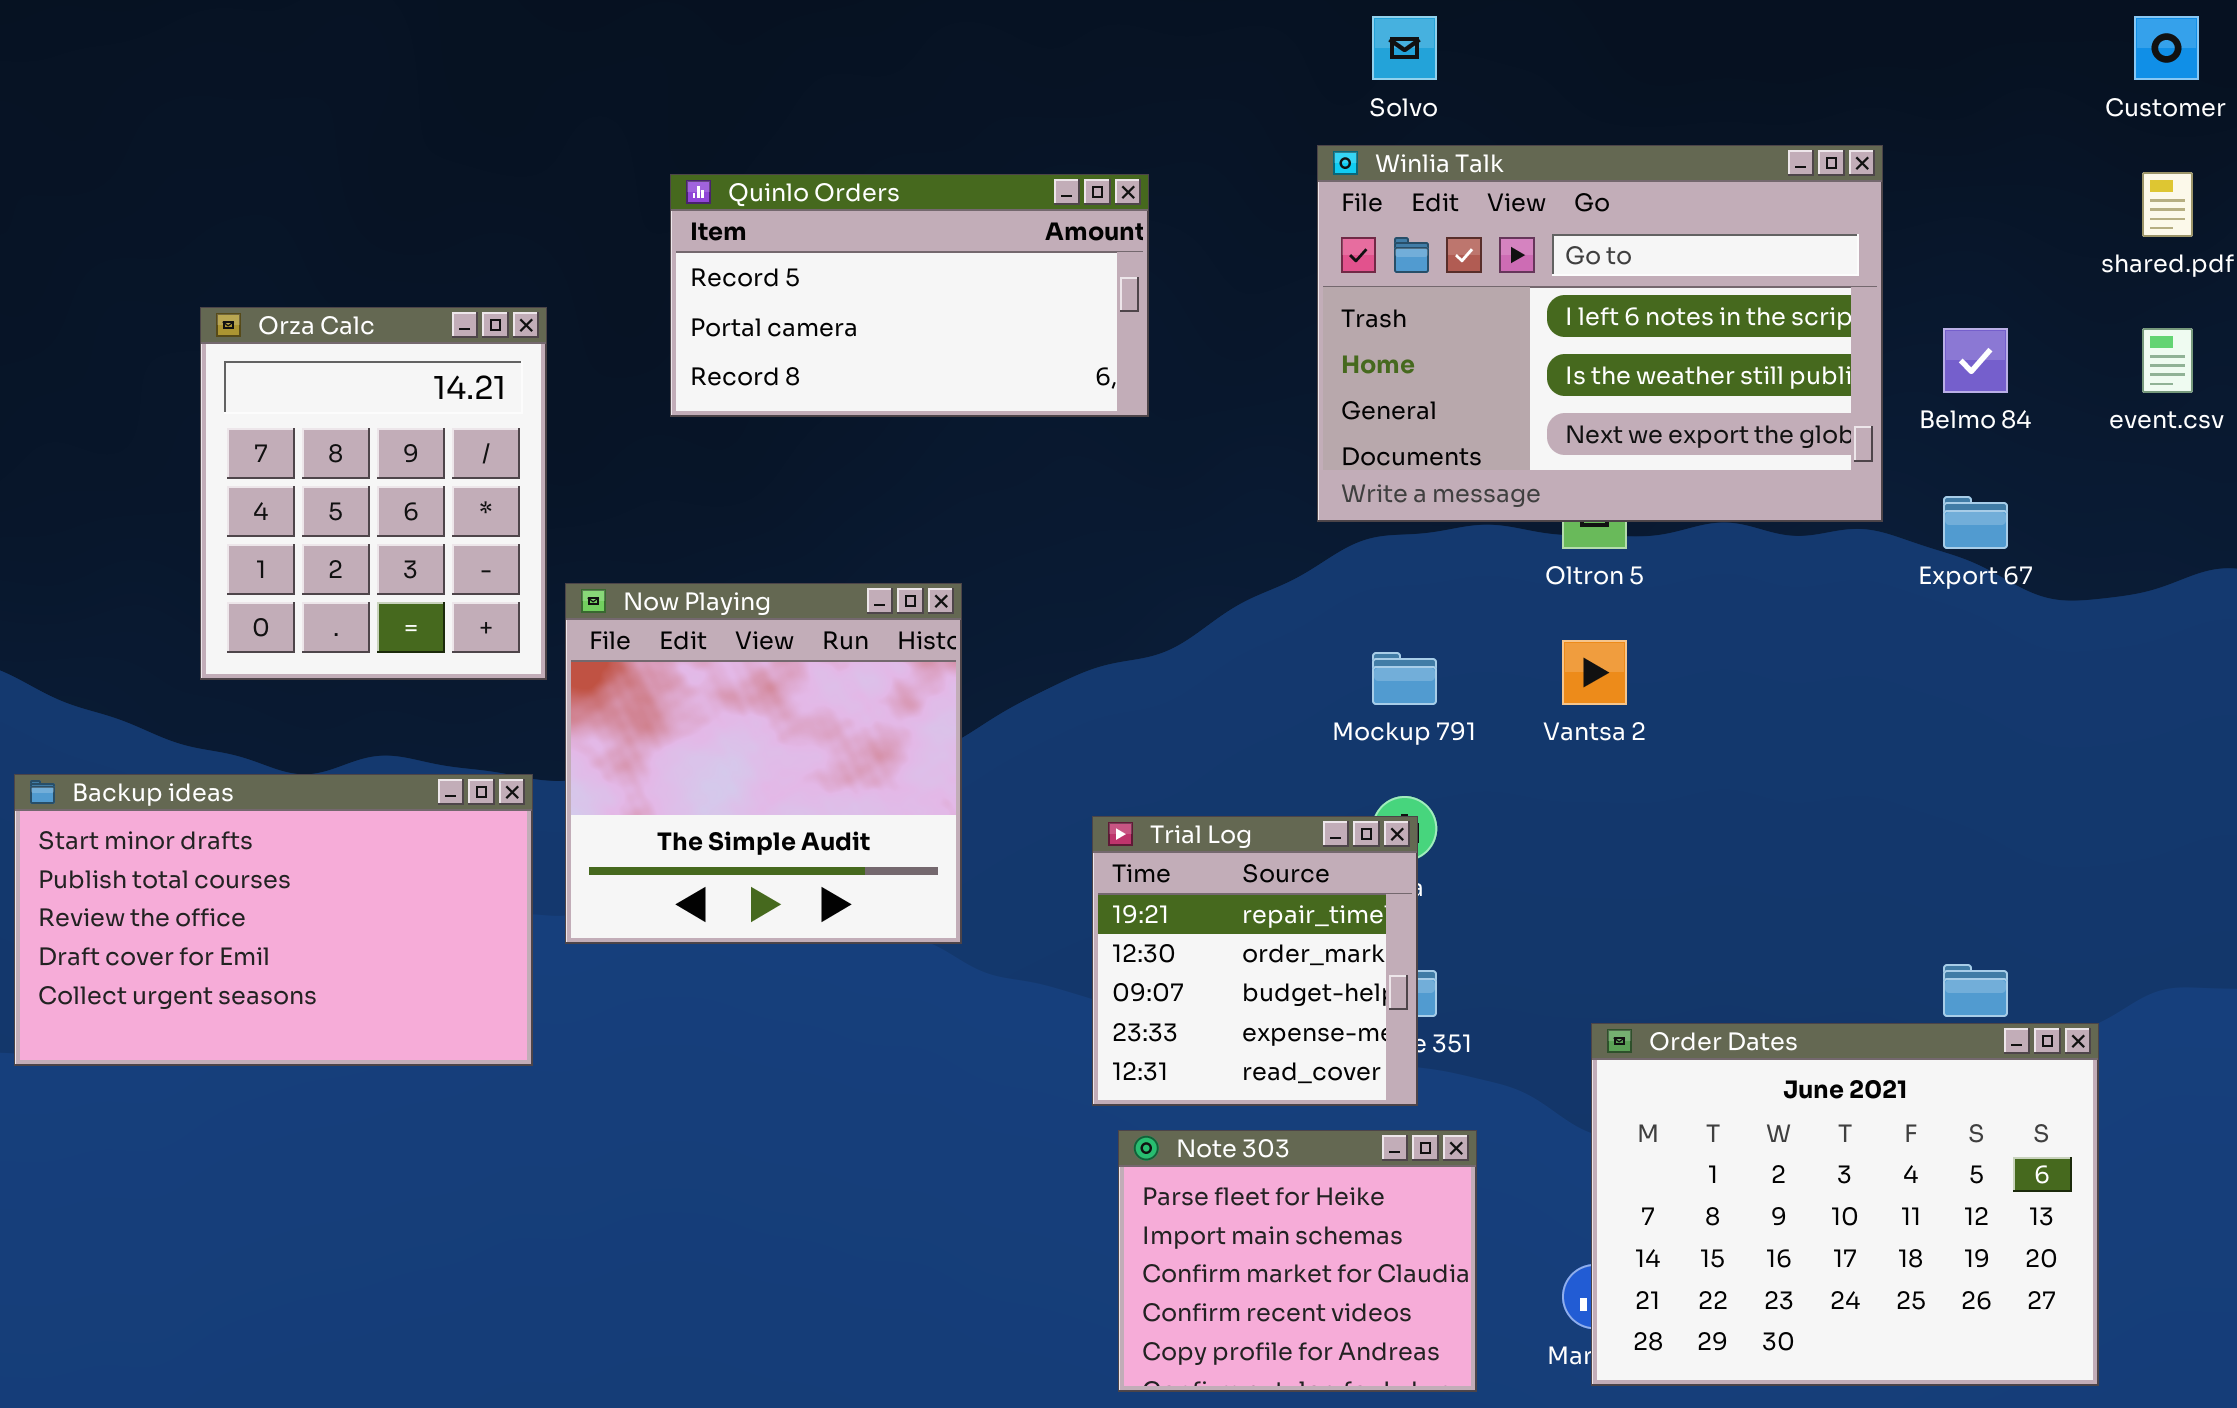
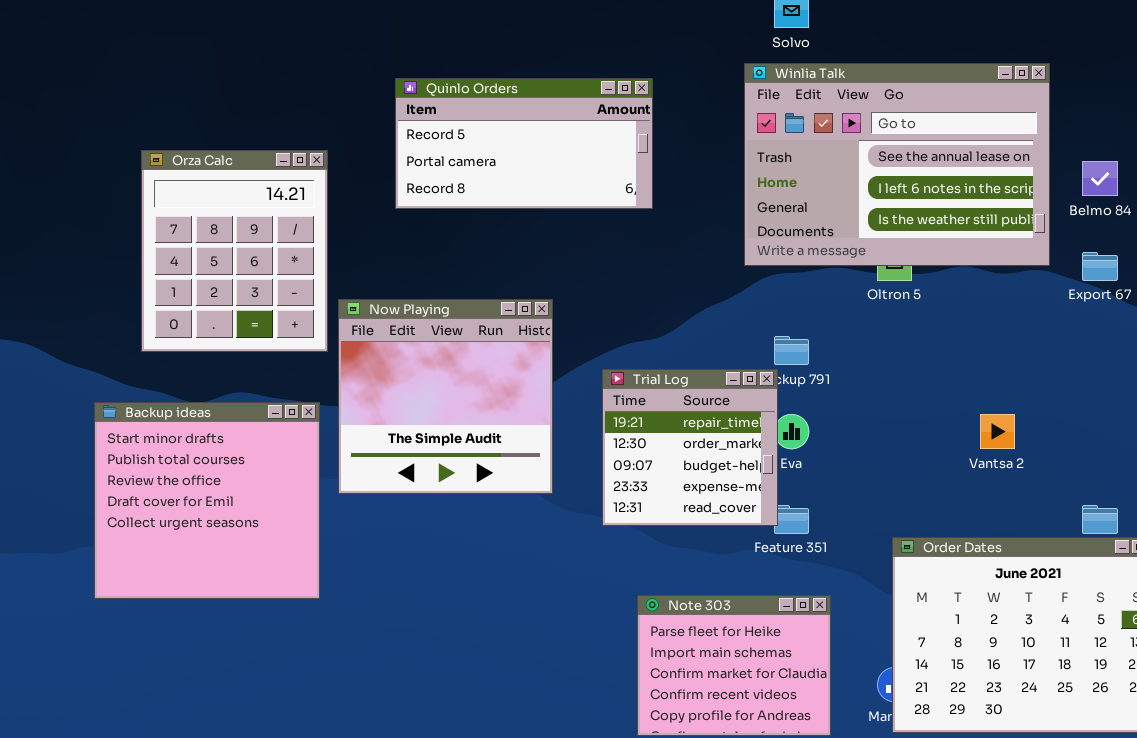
Winlia Talk: [1317,145,1883,522] -> [744,63,1050,266], scrolled up 1 row
Vantsa 2: [1562,640,1627,705] -> [980,414,1015,449], moved
Backup ideas: [14,774,533,1066] -> [94,402,320,599], resized
Trial Log: [1092,816,1418,1106] -> [602,369,778,526], moved

